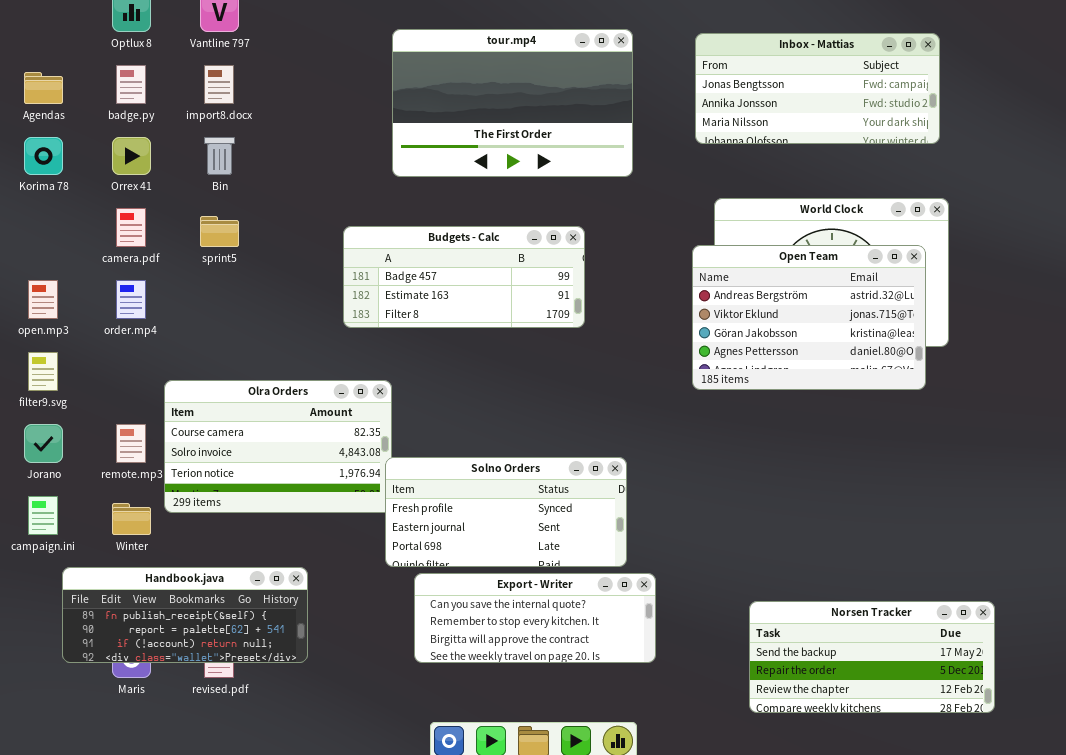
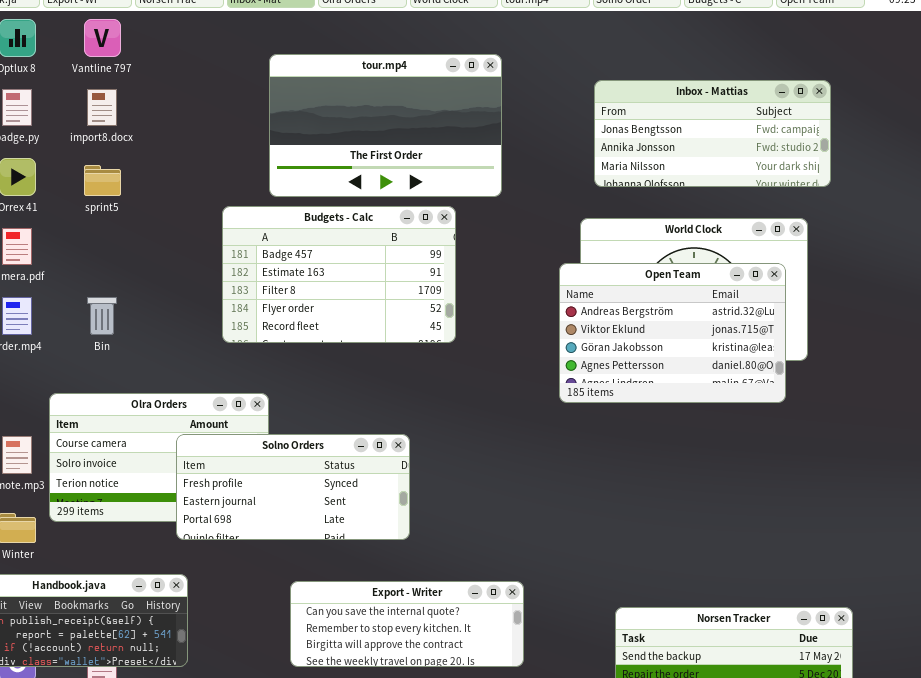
Inbox - Mattias: [695,33,940,144] -> [594,80,831,187], moved
Bin: [204,137,235,175] -> [87,297,117,335], moved
sprint5: [200,216,239,247] -> [84,165,121,196], moved
Budgets - Calc: [343,226,585,328] -> [222,206,456,343], resized
Solno Orders: [385,457,627,567] -> [176,434,410,540], moved

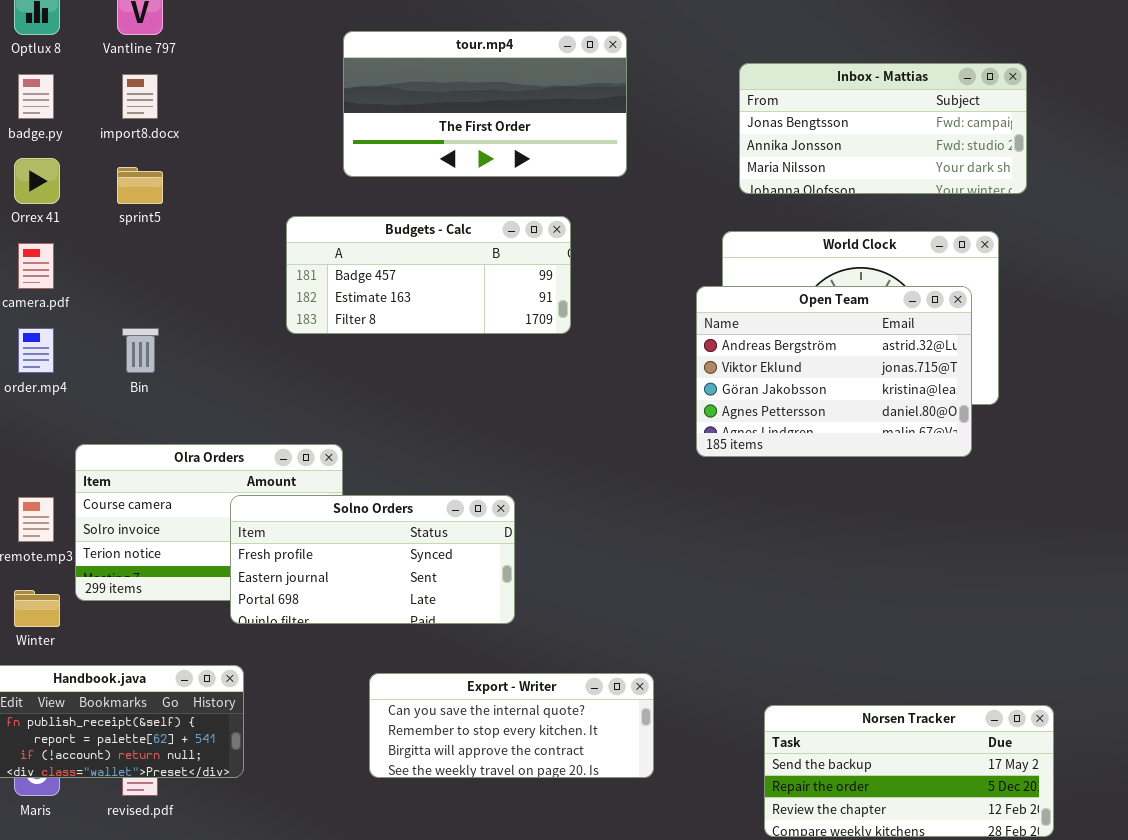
tour.mp4: [269,54,502,197] -> [343,31,627,177], resized
Budgets - Calc: [222,206,456,343] -> [286,216,571,334], resized

